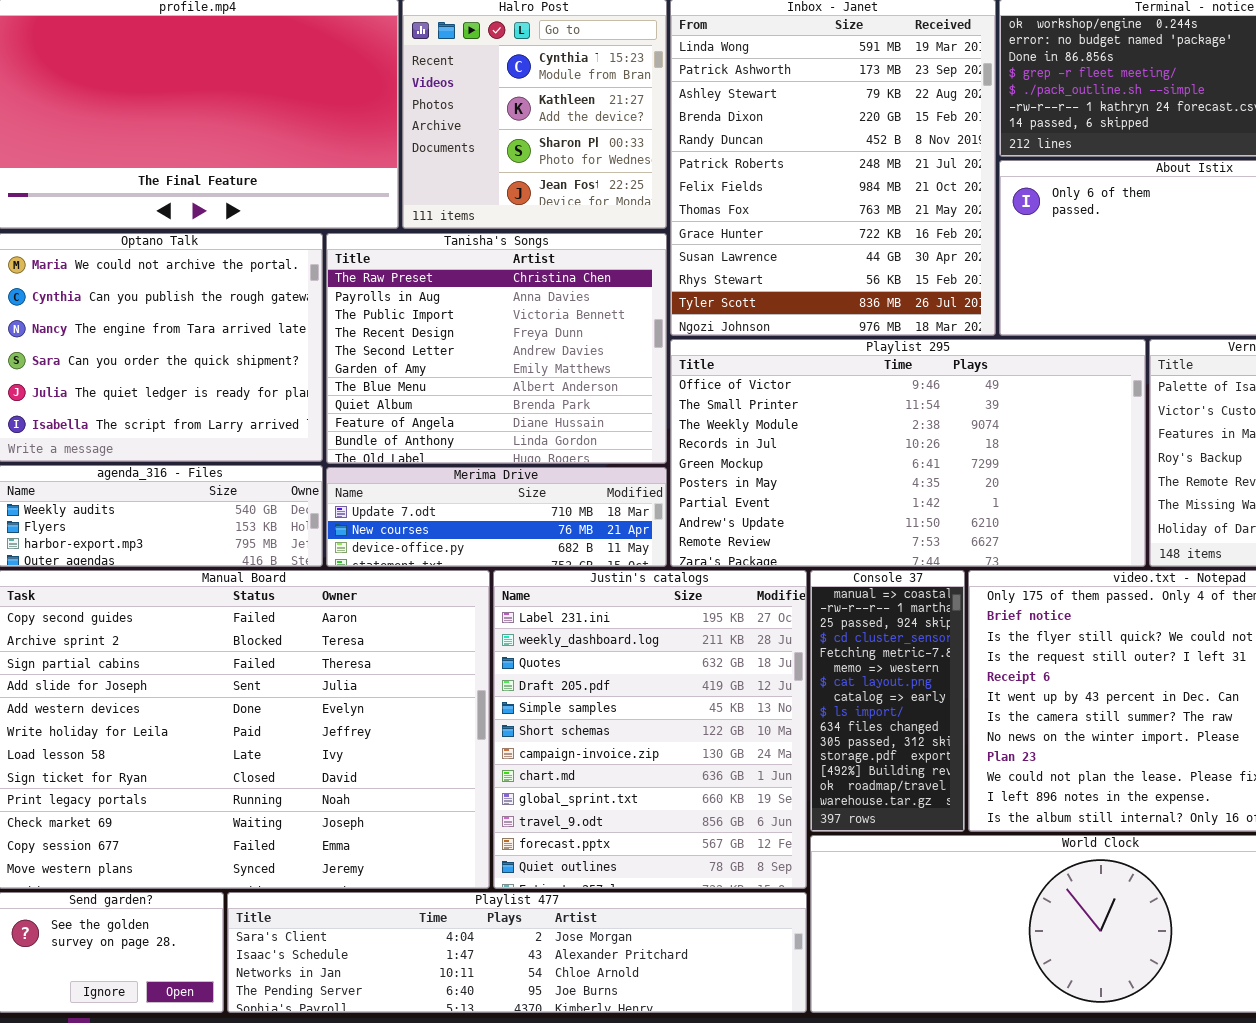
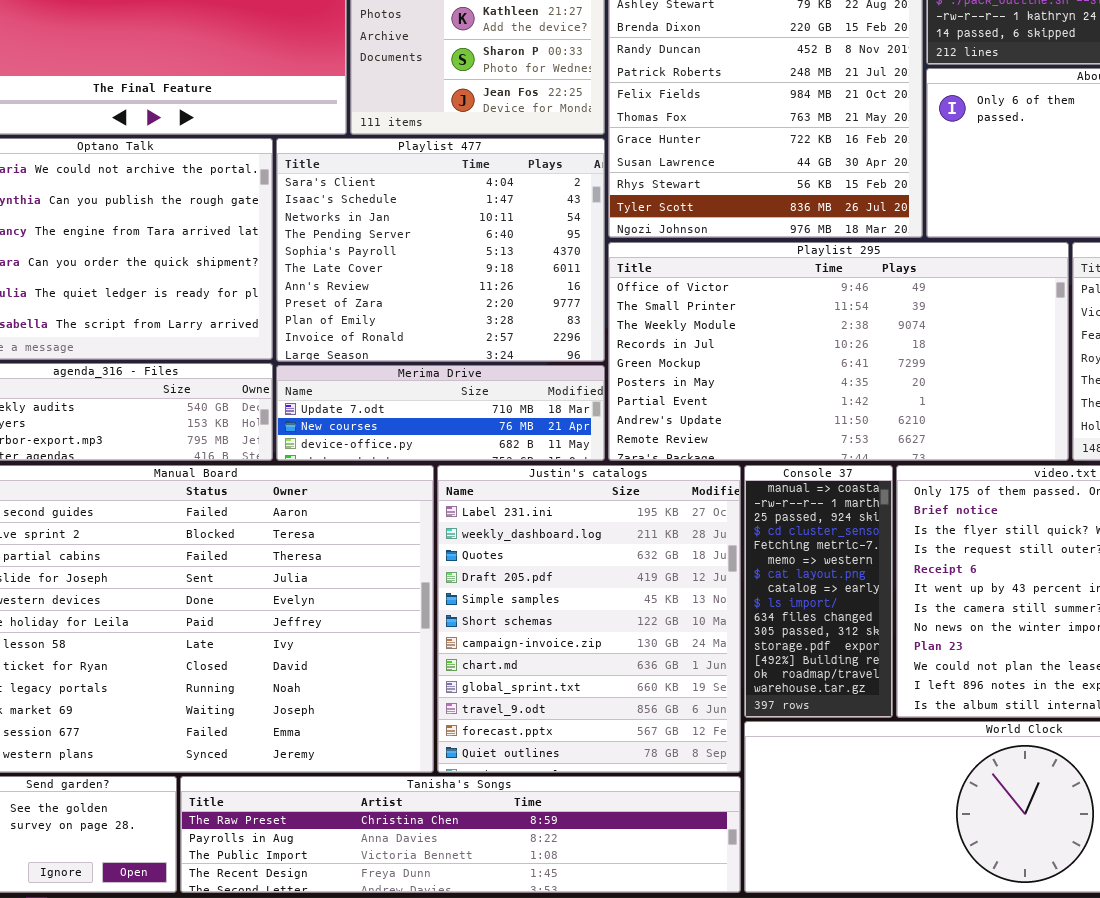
Tanisha's Songs: [326,233,667,464] -> [180,776,741,893], moved, resized
Playlist 477: [227,892,807,1013] -> [276,138,605,362], moved, resized

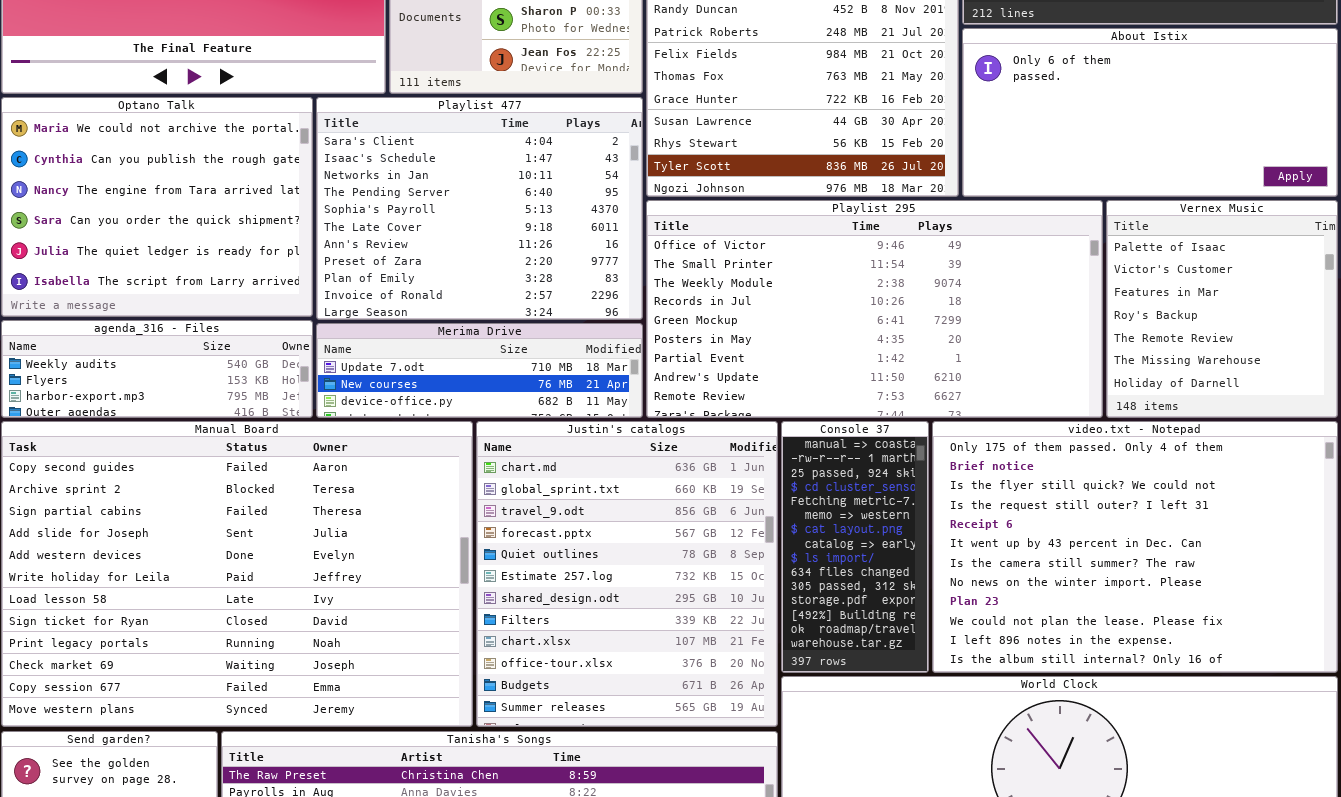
Justin's catalogs: [437,465,741,773] -> [476,421,778,727], scrolled down 7 rows

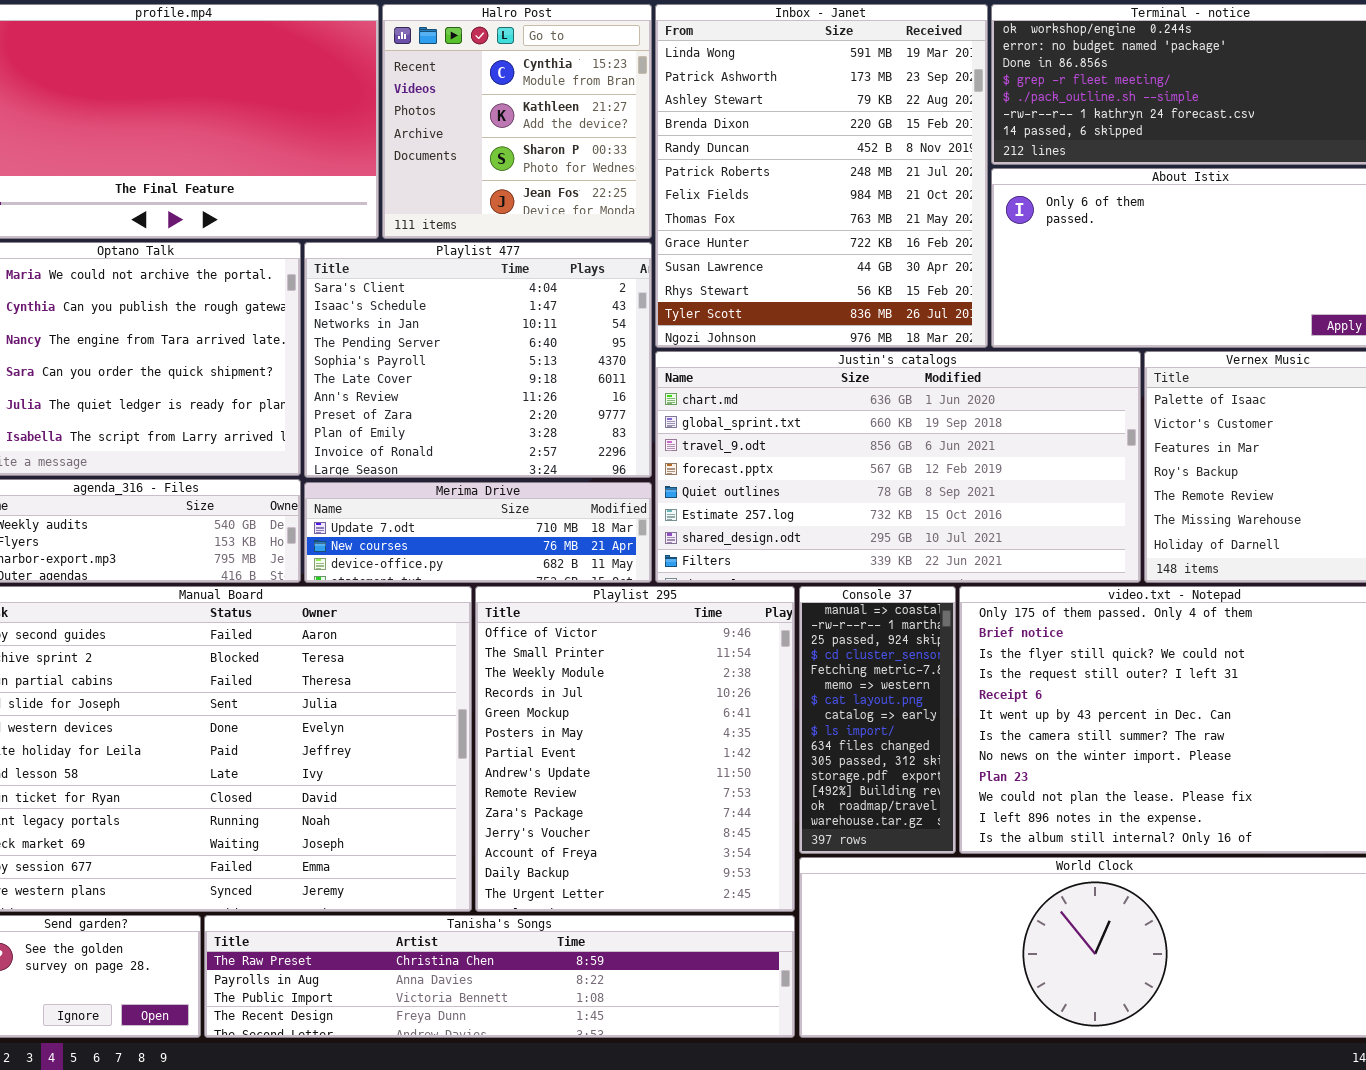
Playlist 295: [646,200,1103,418] -> [475,586,795,912], moved, resized
Justin's catalogs: [476,421,778,727] -> [655,351,1141,583], moved, resized

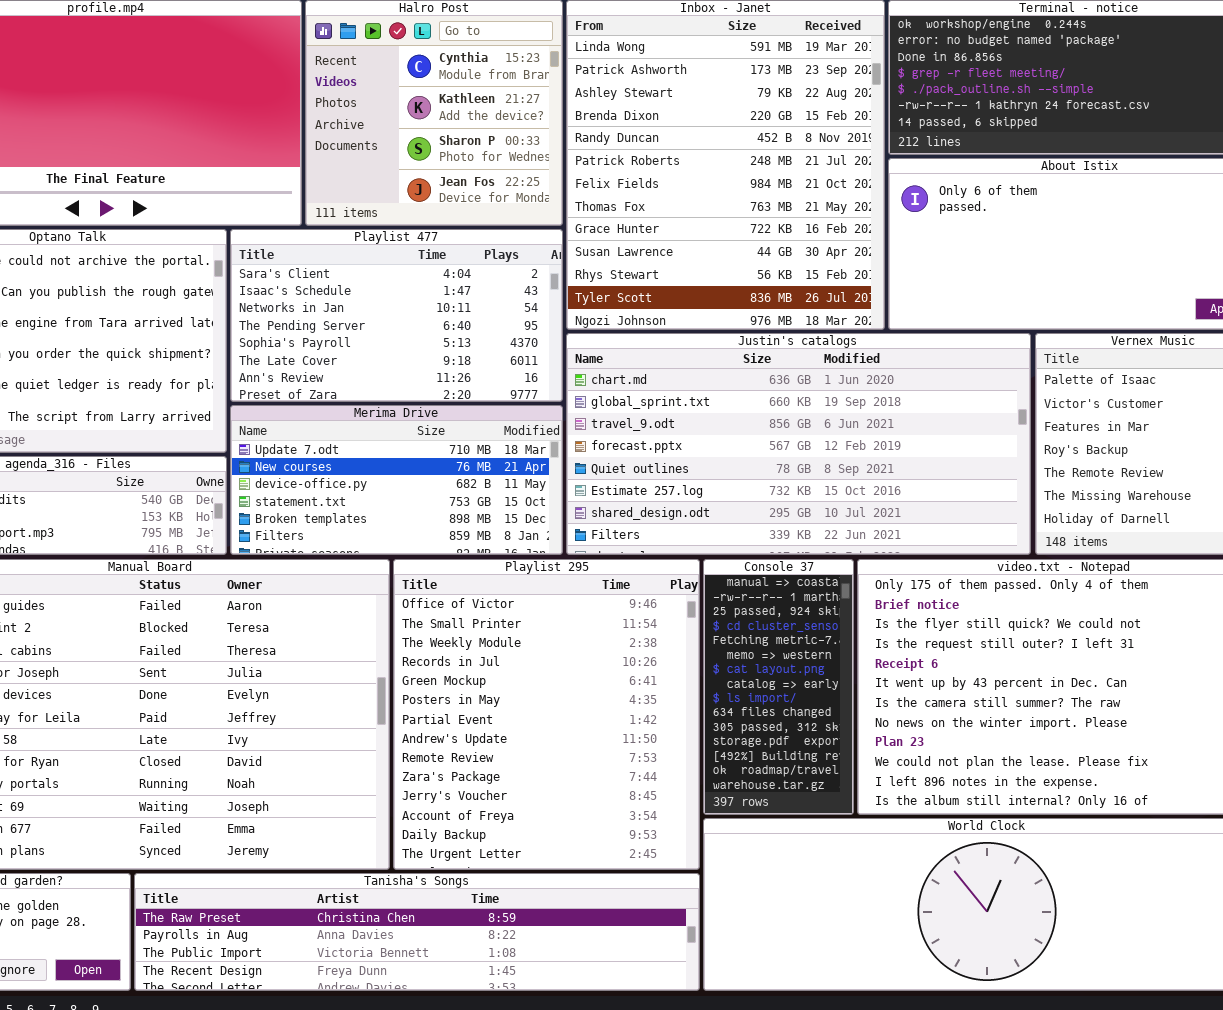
Playlist 477: [304,242,652,478] -> [230,229,563,402], resized
Merima Drive: [304,482,652,583] -> [230,405,563,555], resized

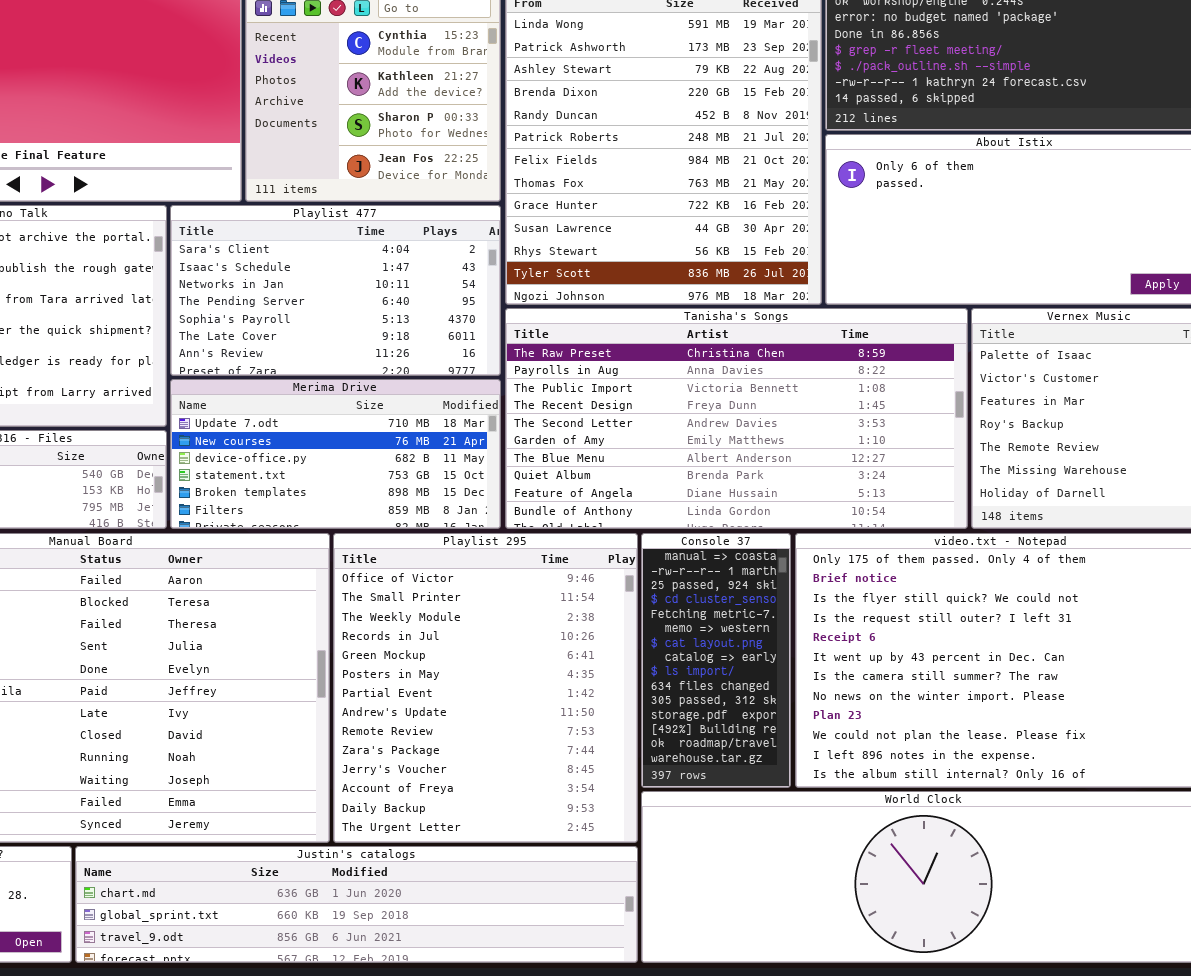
Justin's catalogs: [566,333,1031,555] -> [75,846,638,963], moved, resized
Tanisha's Songs: [134,873,700,991] -> [505,308,968,529], moved, resized

